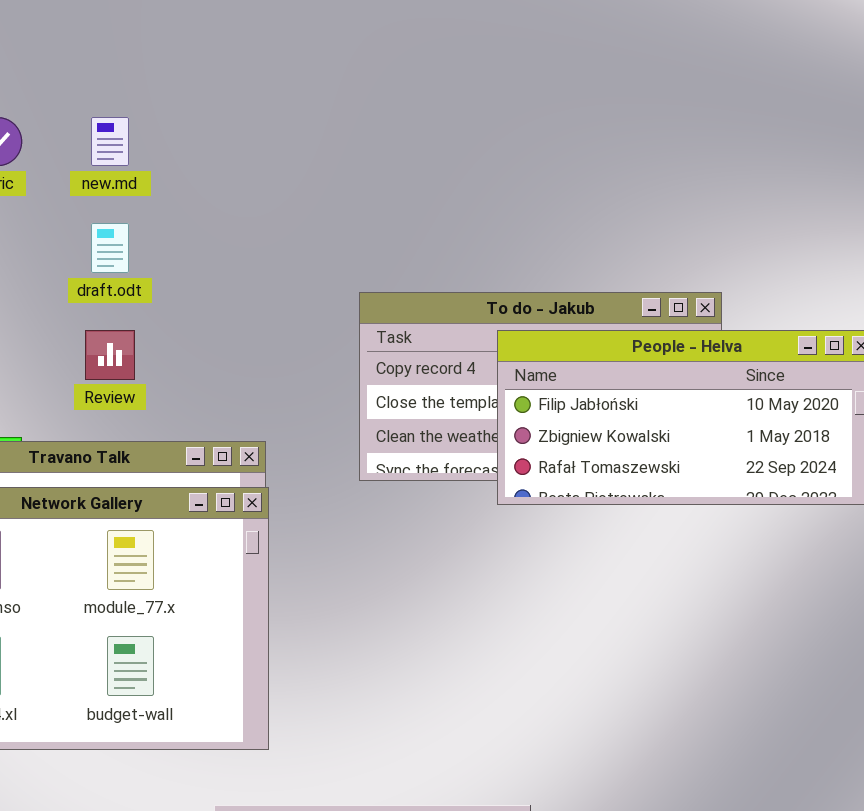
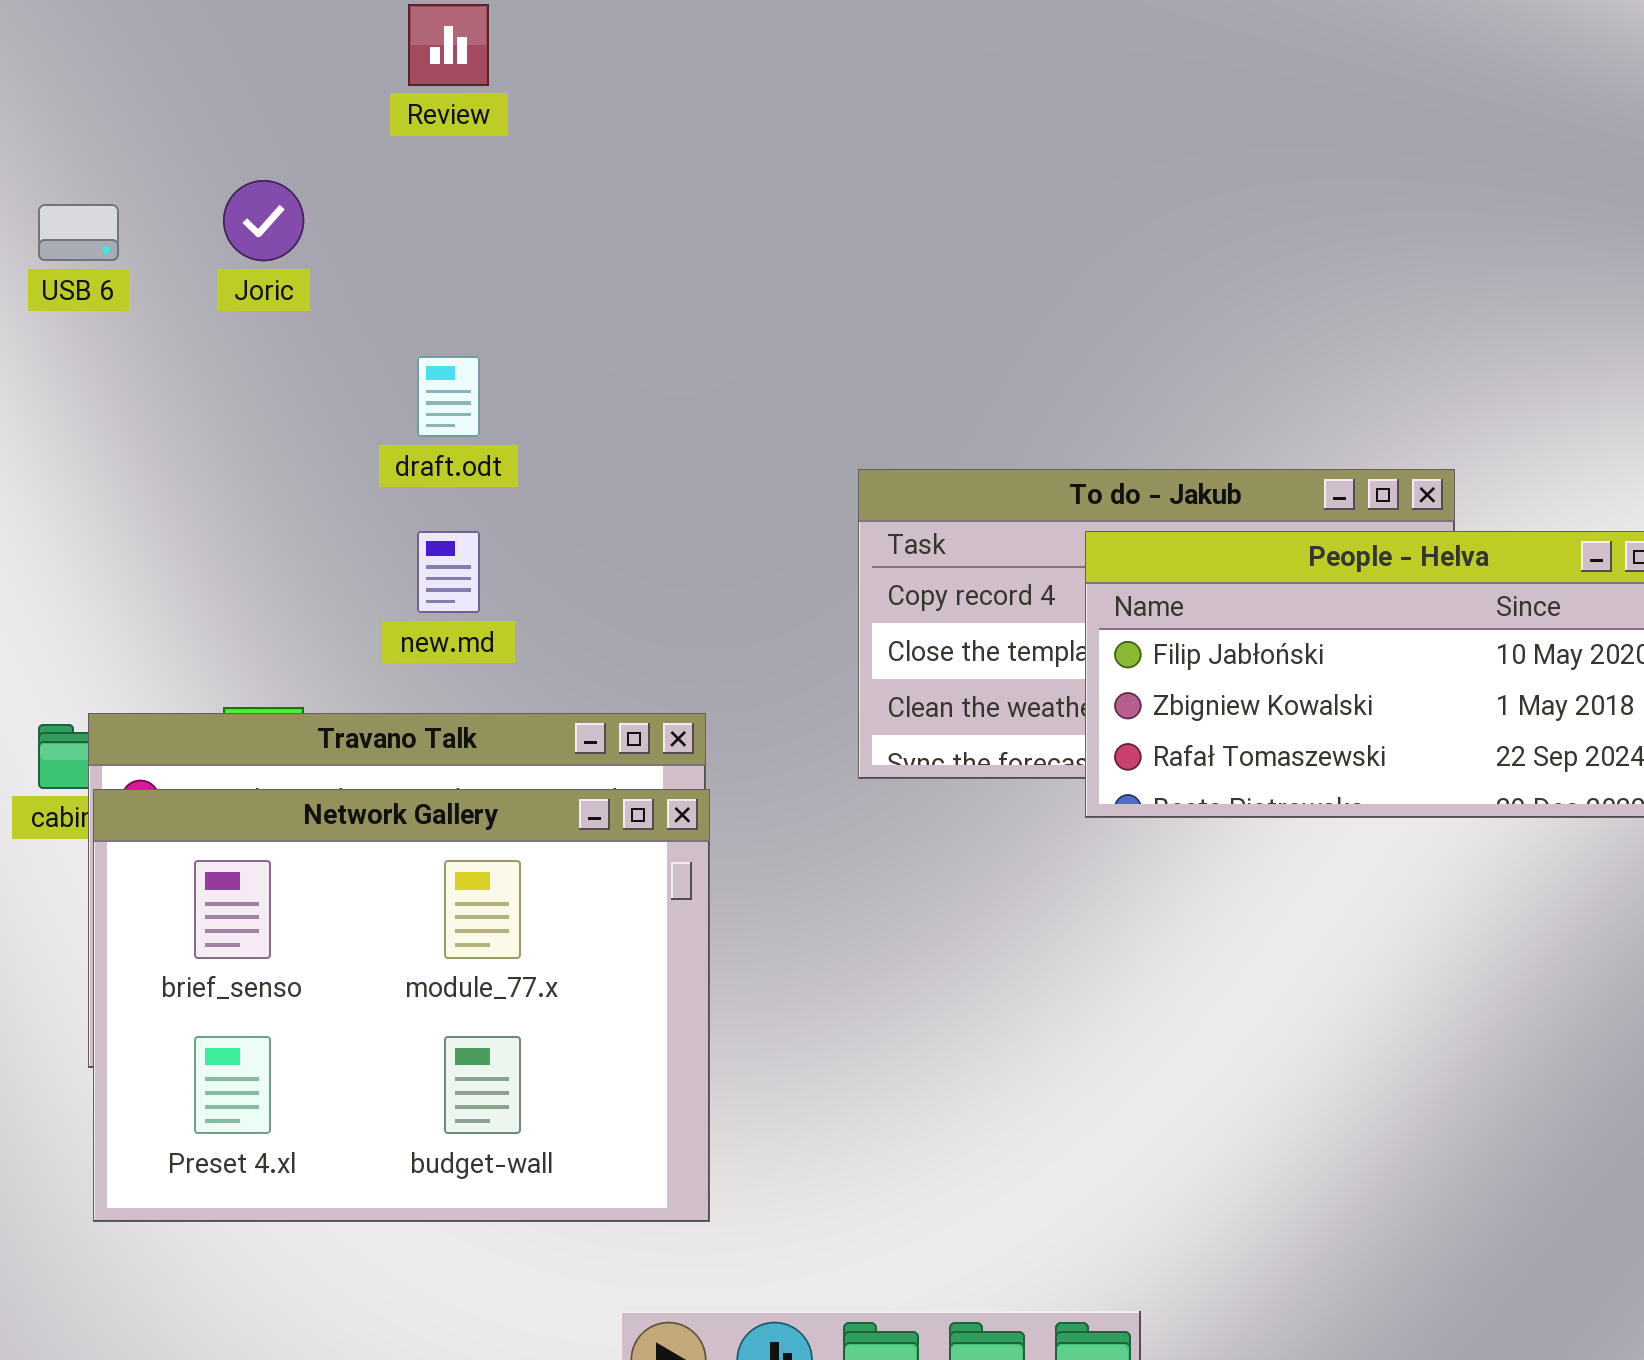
new.md: [91,117,129,166] -> [417,531,480,613], moved
Review: [85,330,135,380] -> [408,4,489,86], moved

